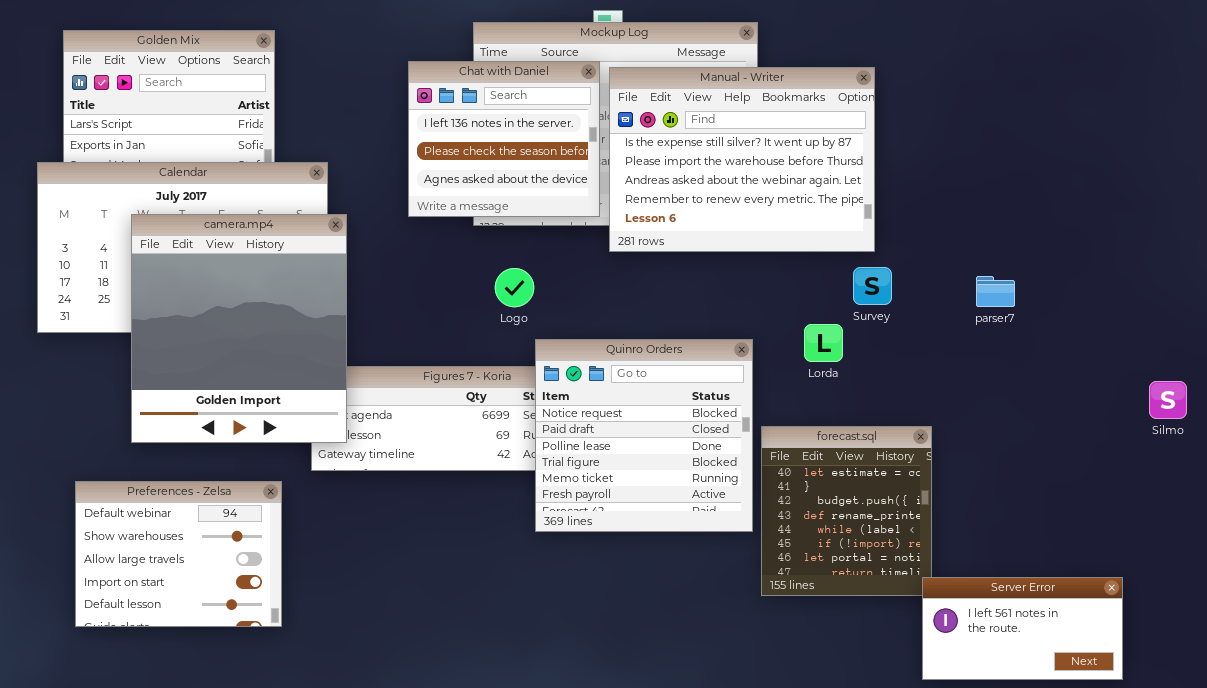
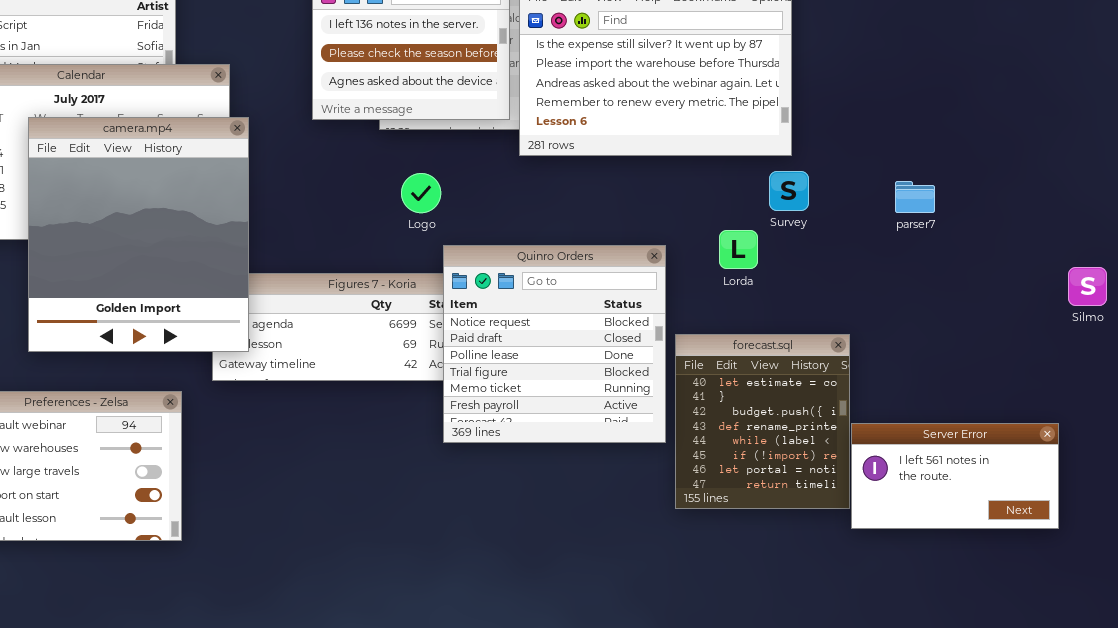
Silmo: [1149,381,1187,419] -> [1068,267,1107,306], moved
Server Error: [922,577,1123,680] -> [851,423,1059,529], moved

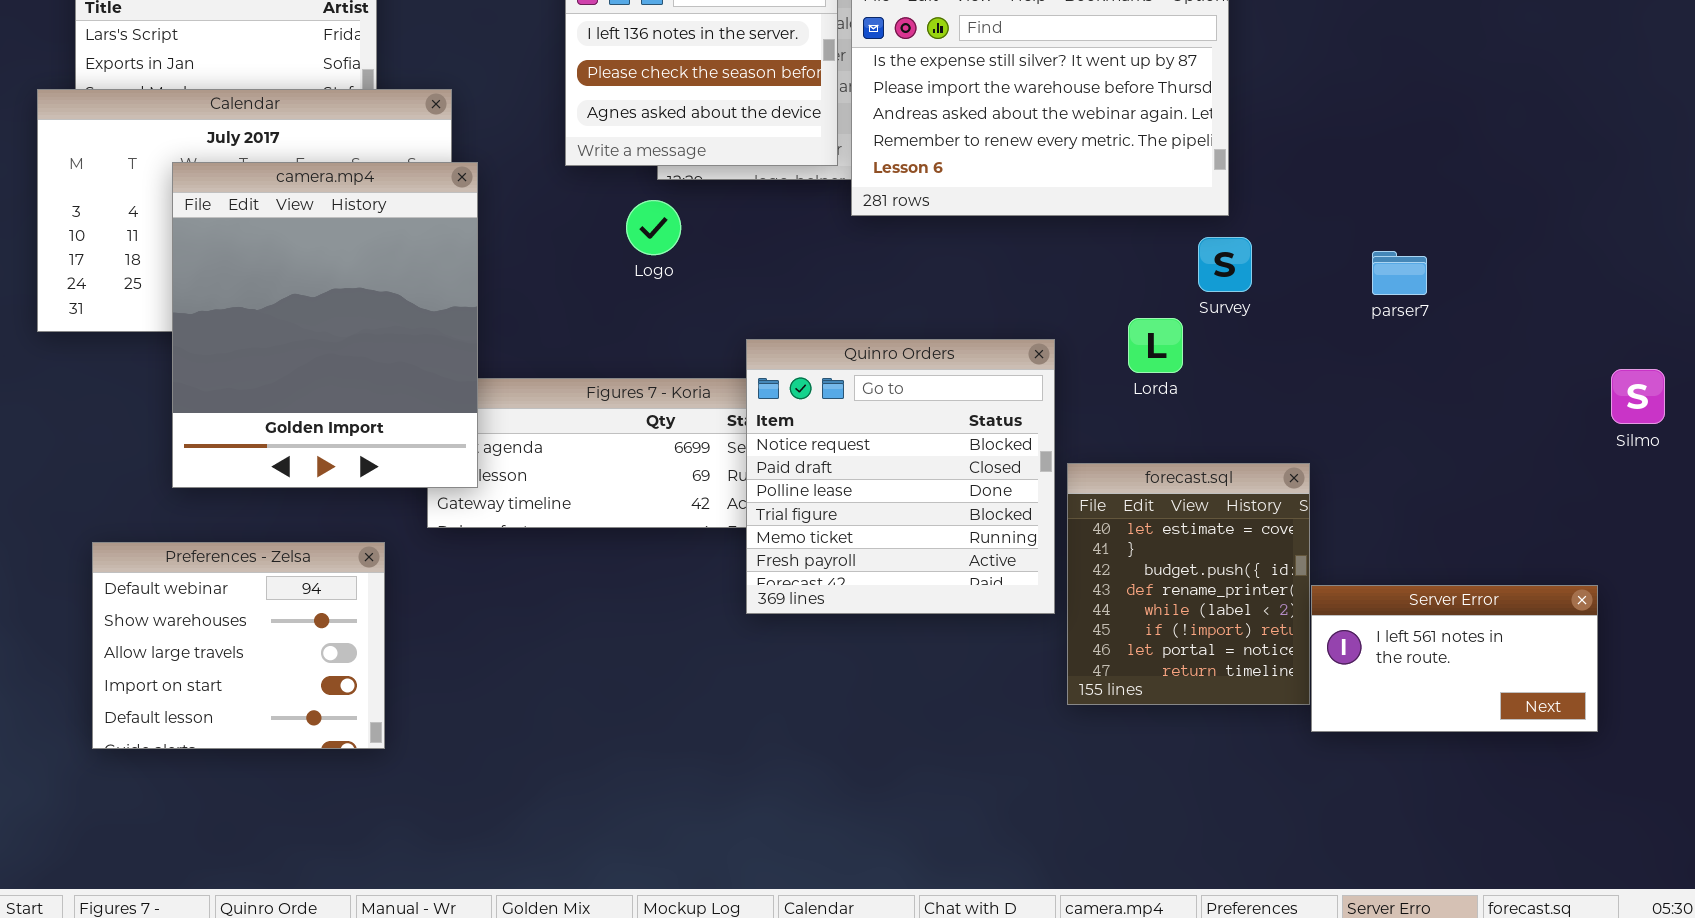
Logo: [401,173,441,213] -> [626,200,681,255], moved

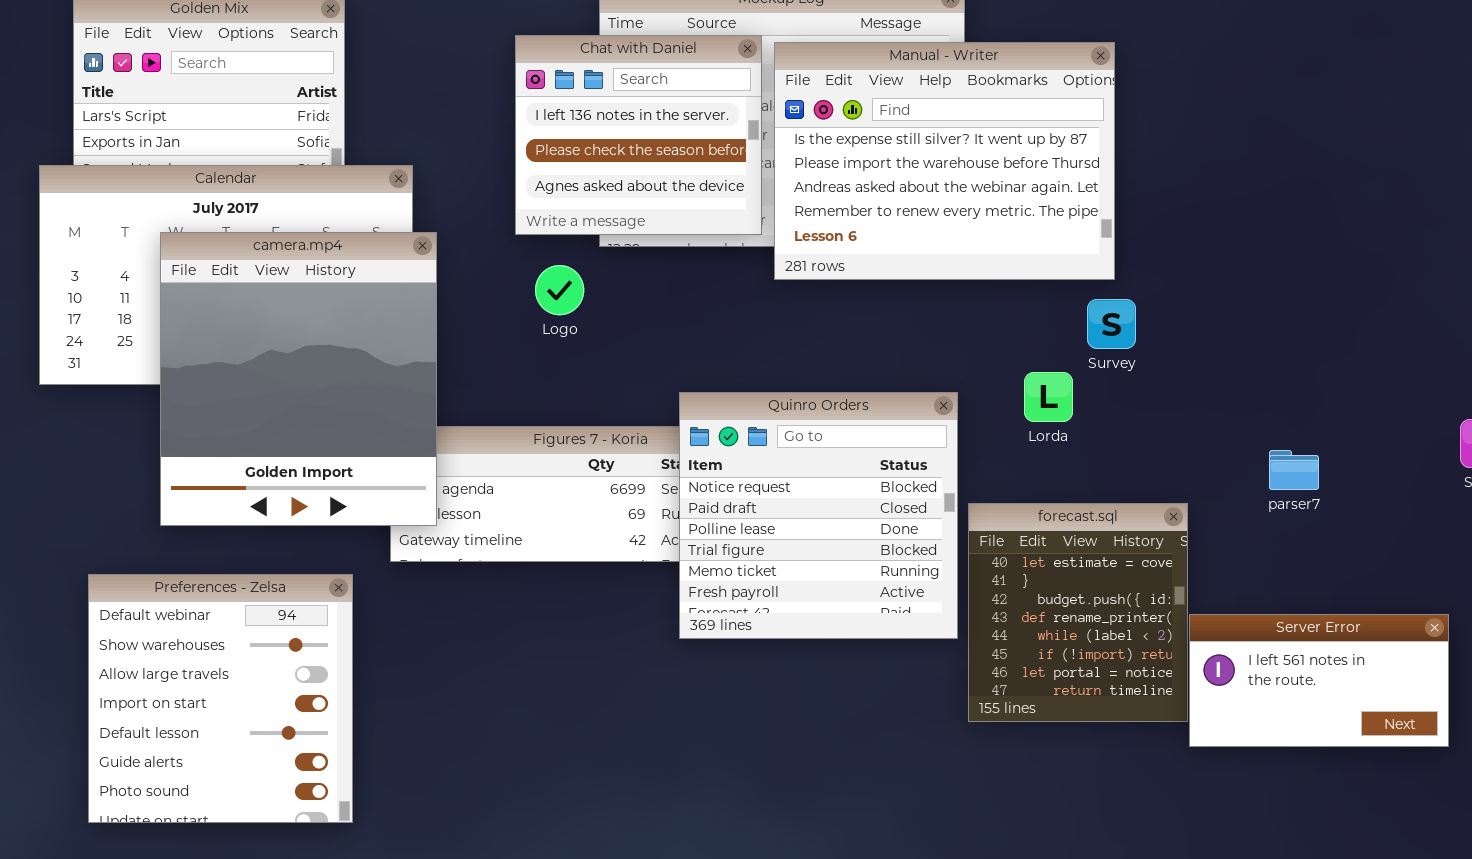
Logo: [626,200,681,255] -> [535,265,584,315], moved
parser7: [1372,251,1427,295] -> [1269,450,1319,490], moved
Preferences - Zelsa: [92,542,385,749] -> [88,574,353,823], resized

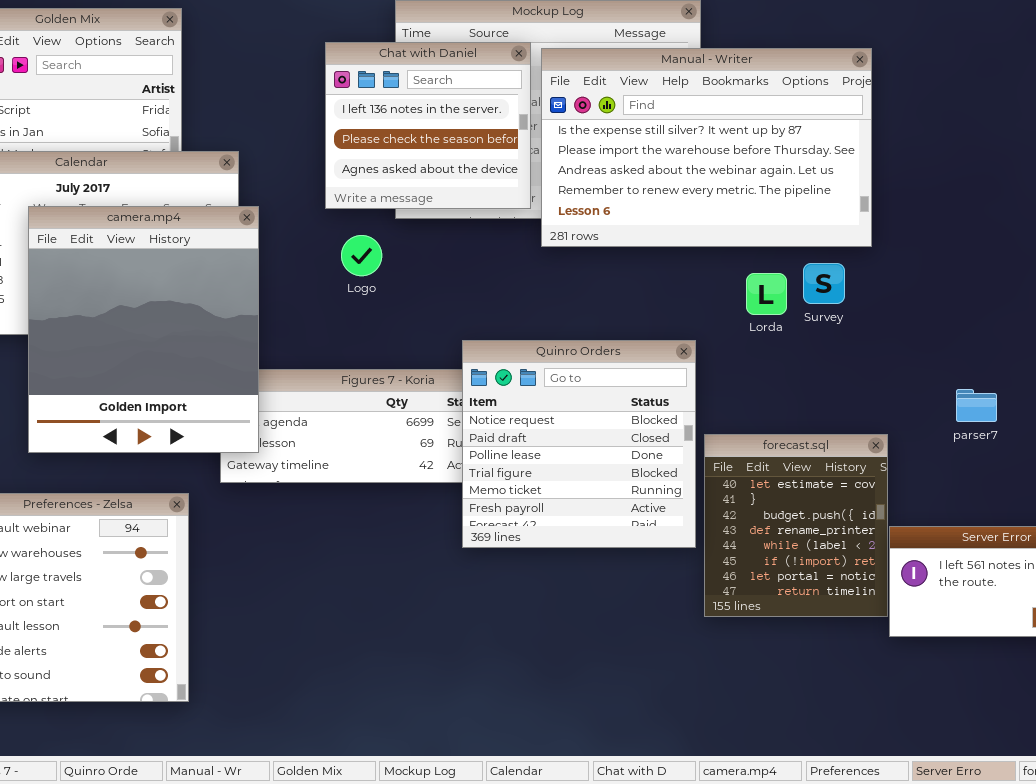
Manual - Writer: [774,42,1115,280] -> [541,48,872,247], resized
Lorda: [1024,372,1073,422] -> [746,273,787,315], moved

